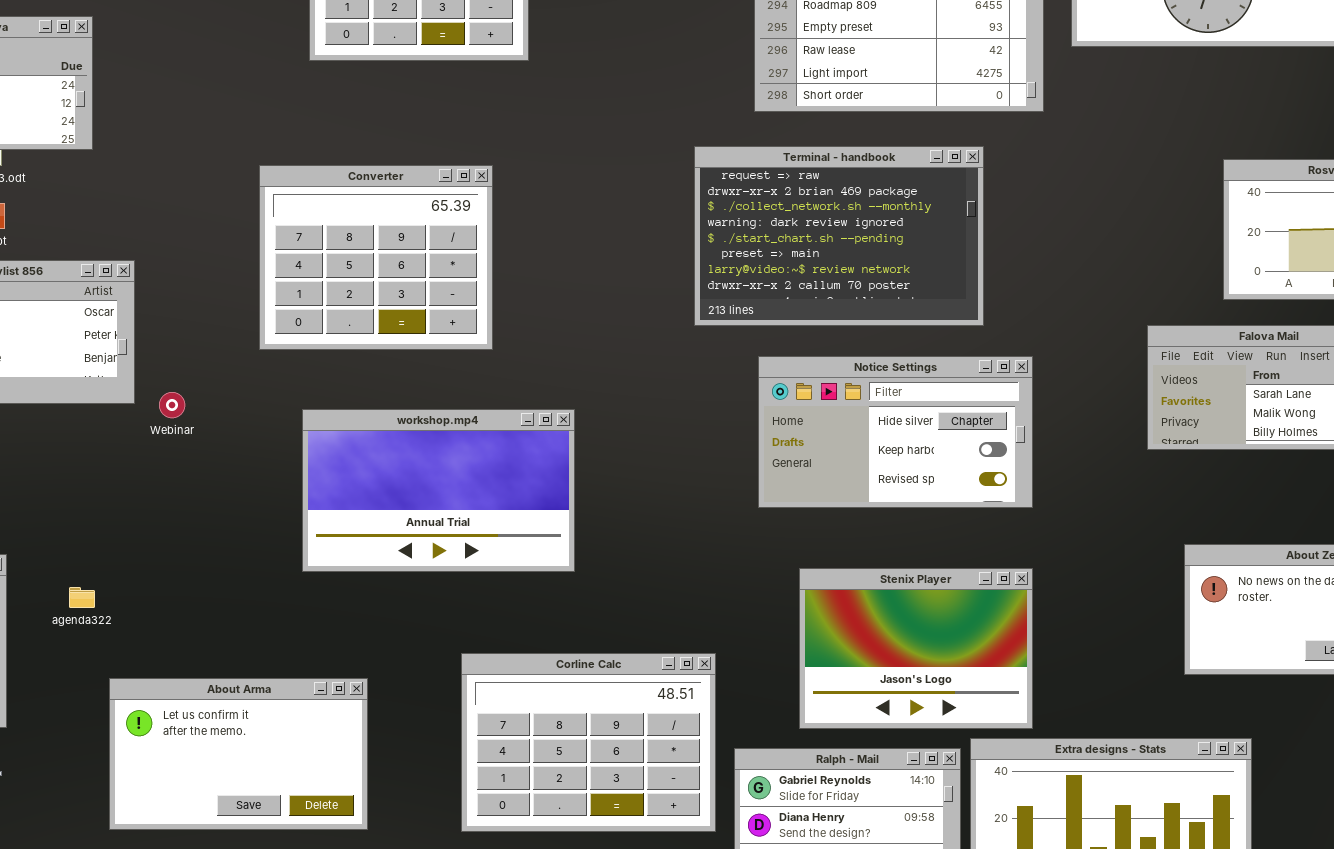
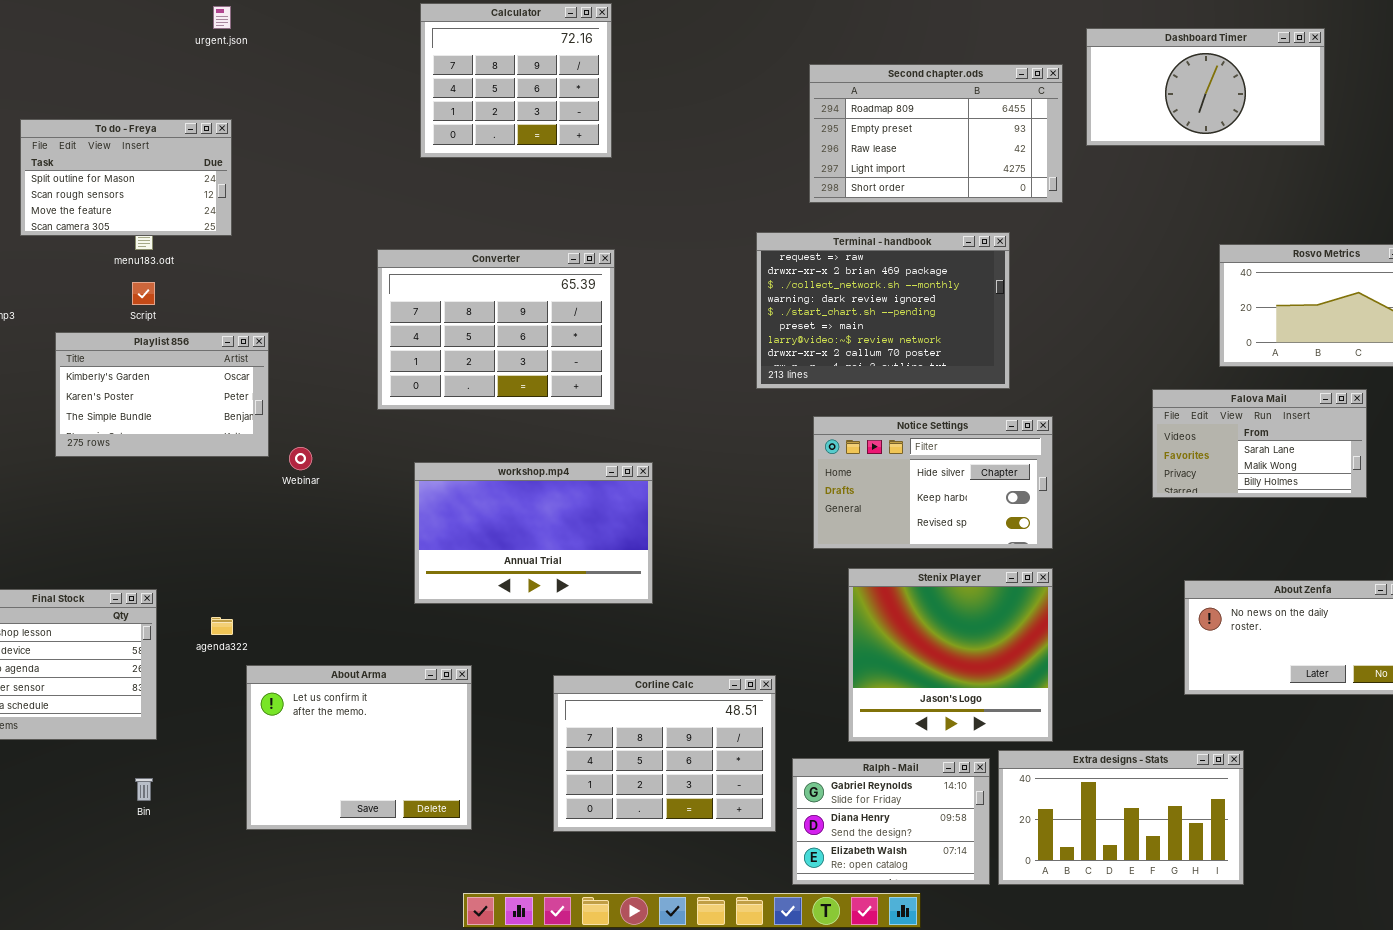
Converter: [259,165,493,350] -> [377,249,615,410], resized
Stenix Player: [799,568,1033,729] -> [848,568,1053,742], resized
About Arma: [109,678,368,830] -> [246,665,472,830], resized

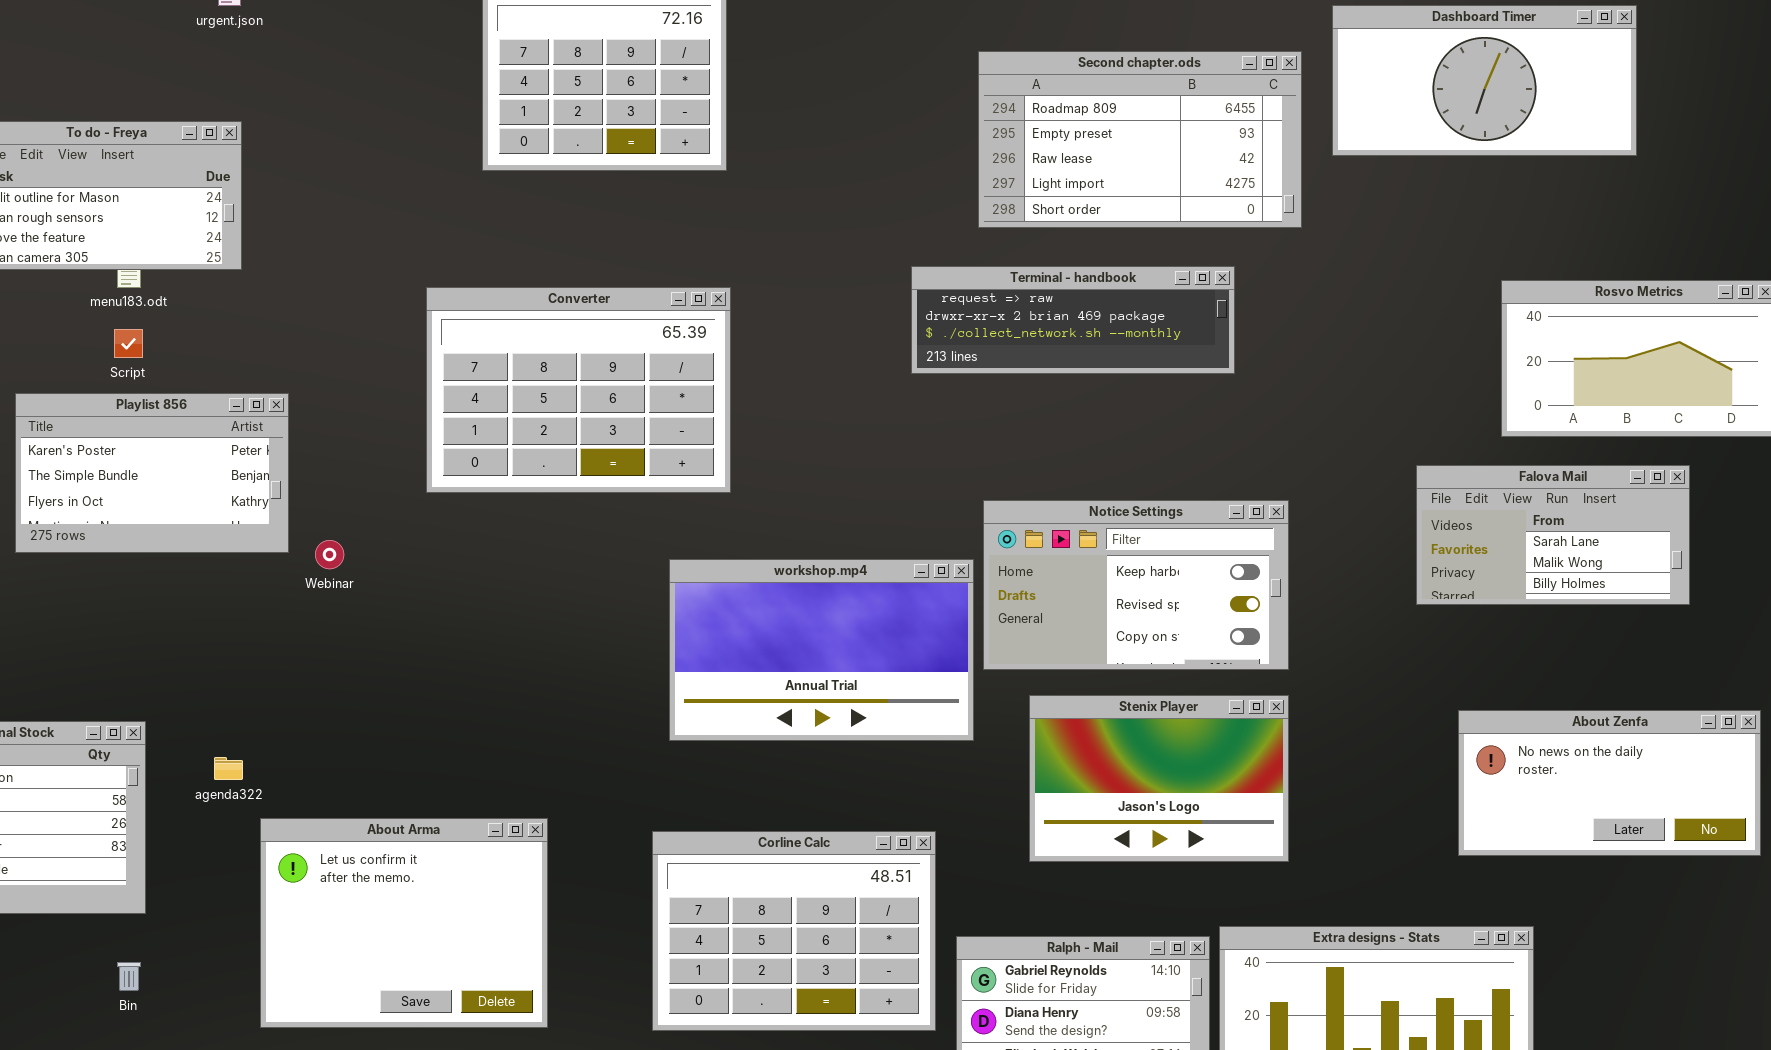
Terminal - handbook: [756,232,1010,389] -> [911,266,1235,374], resized
Playlist 856: [55,332,269,457] -> [15,393,289,553], scrolled down 1 row
Notice Settings: [813,416,1053,549] -> [983,500,1289,670], scrolled down 1 row
workshop.mp4: [414,462,653,604] -> [669,559,974,741], moved
Stenix Player: [848,568,1053,742] -> [1029,695,1289,862], resized

